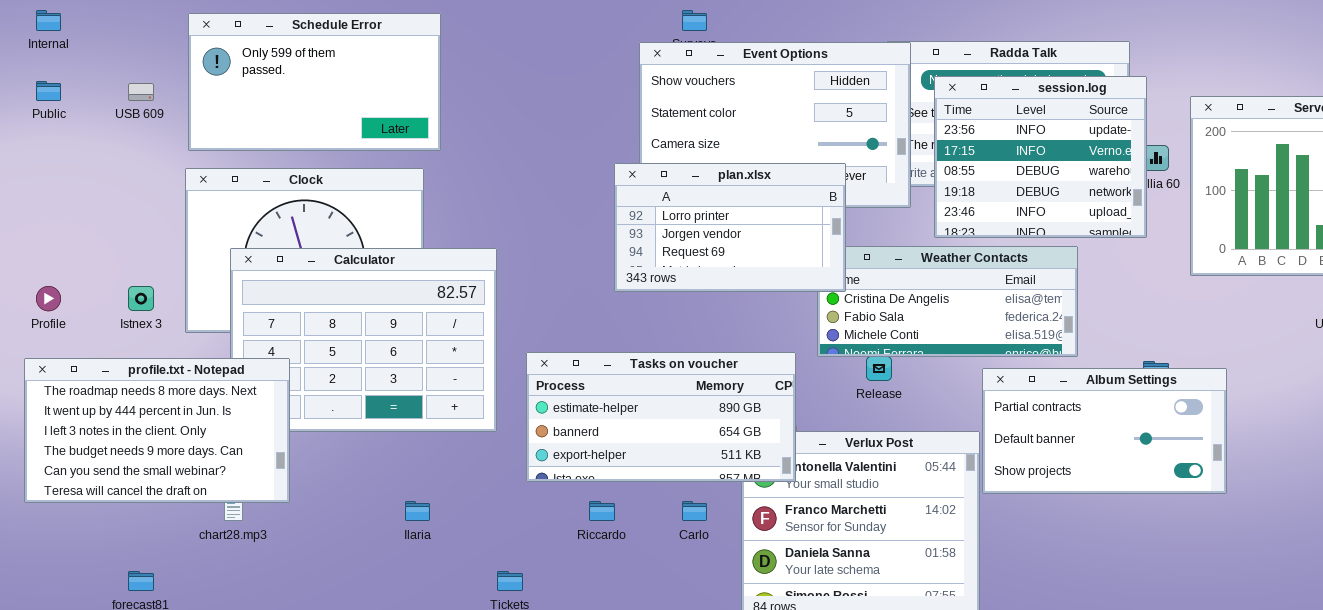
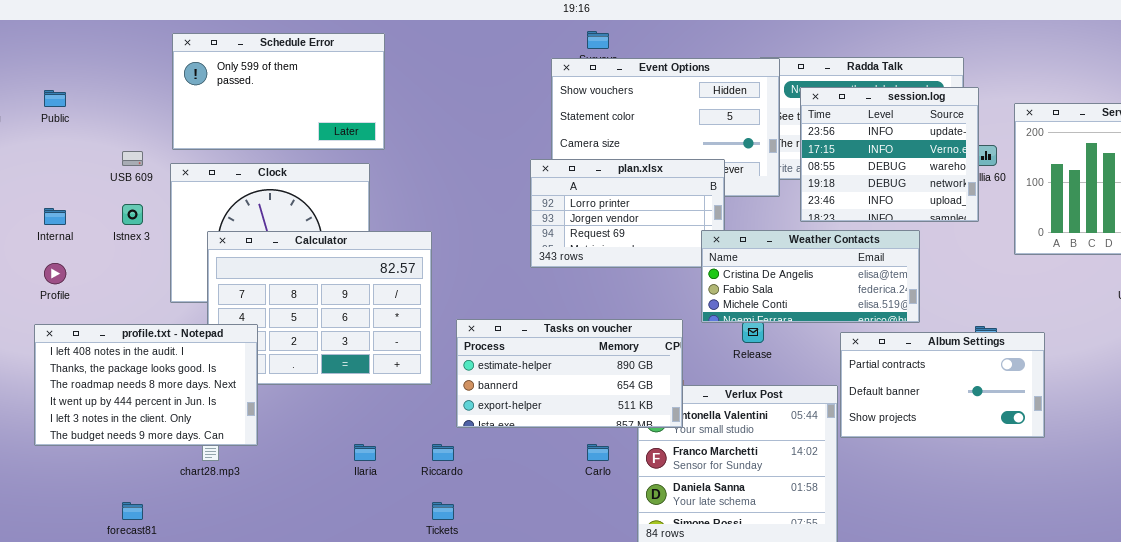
Internal: [36,10,61,31] -> [44,208,66,225], moved
USB 609: [128,83,154,101] -> [122,151,143,166], moved
Weather Contacts: [817,246,1078,357] -> [701,230,920,323], raised
Istnex 3: [128,286,154,311] -> [122,204,143,225], moved
profile.txt - Notepad: [24,358,290,503] -> [34,324,258,446], scrolled up 2 rows
Riccardo: [589,501,615,521] -> [432,444,454,461], moved

